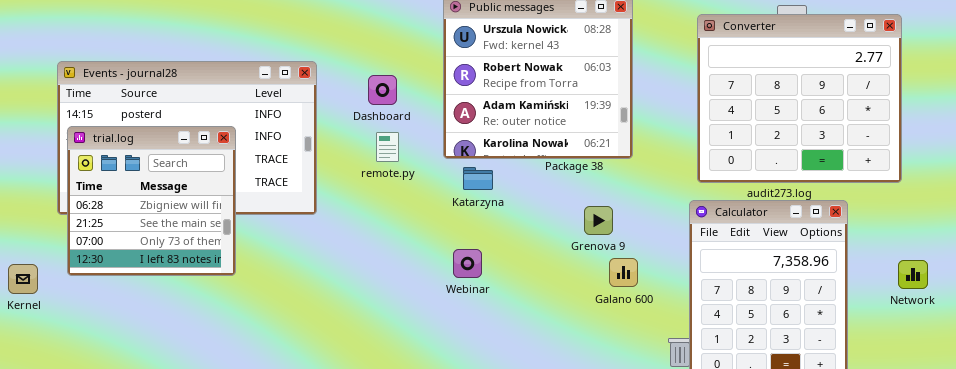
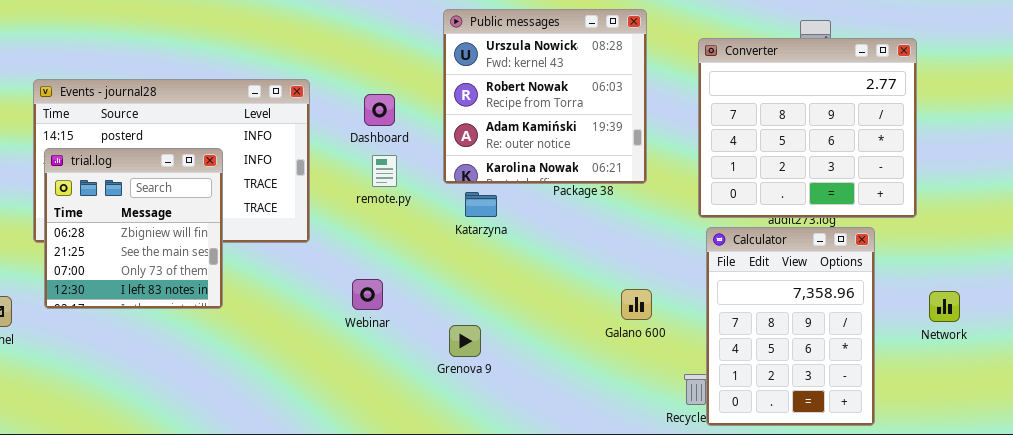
Converter: [697,14,902,183] -> [698,38,917,218], moved
Grenova 9: [584,206,613,235] -> [449,325,481,357], moved
Webinar: [453,249,482,278] -> [352,279,383,310], moved

